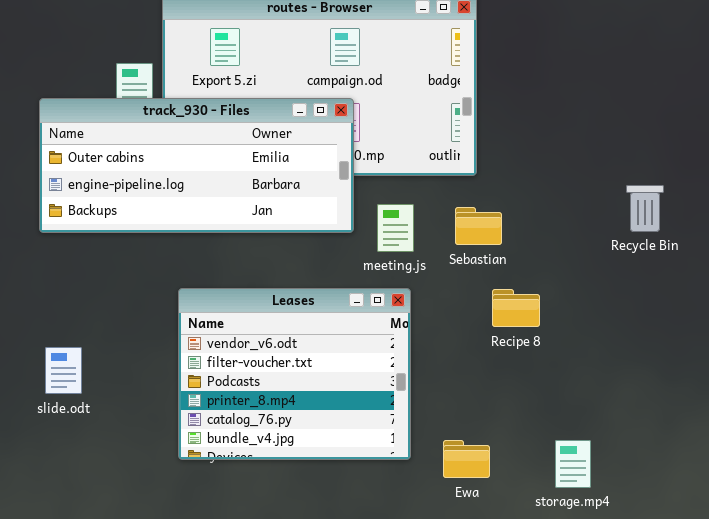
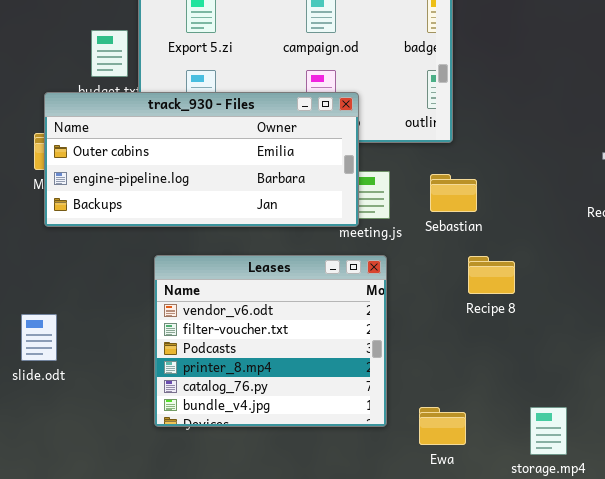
track_930 - Files: [39,98,354,233] -> [44,92,359,227], moved

